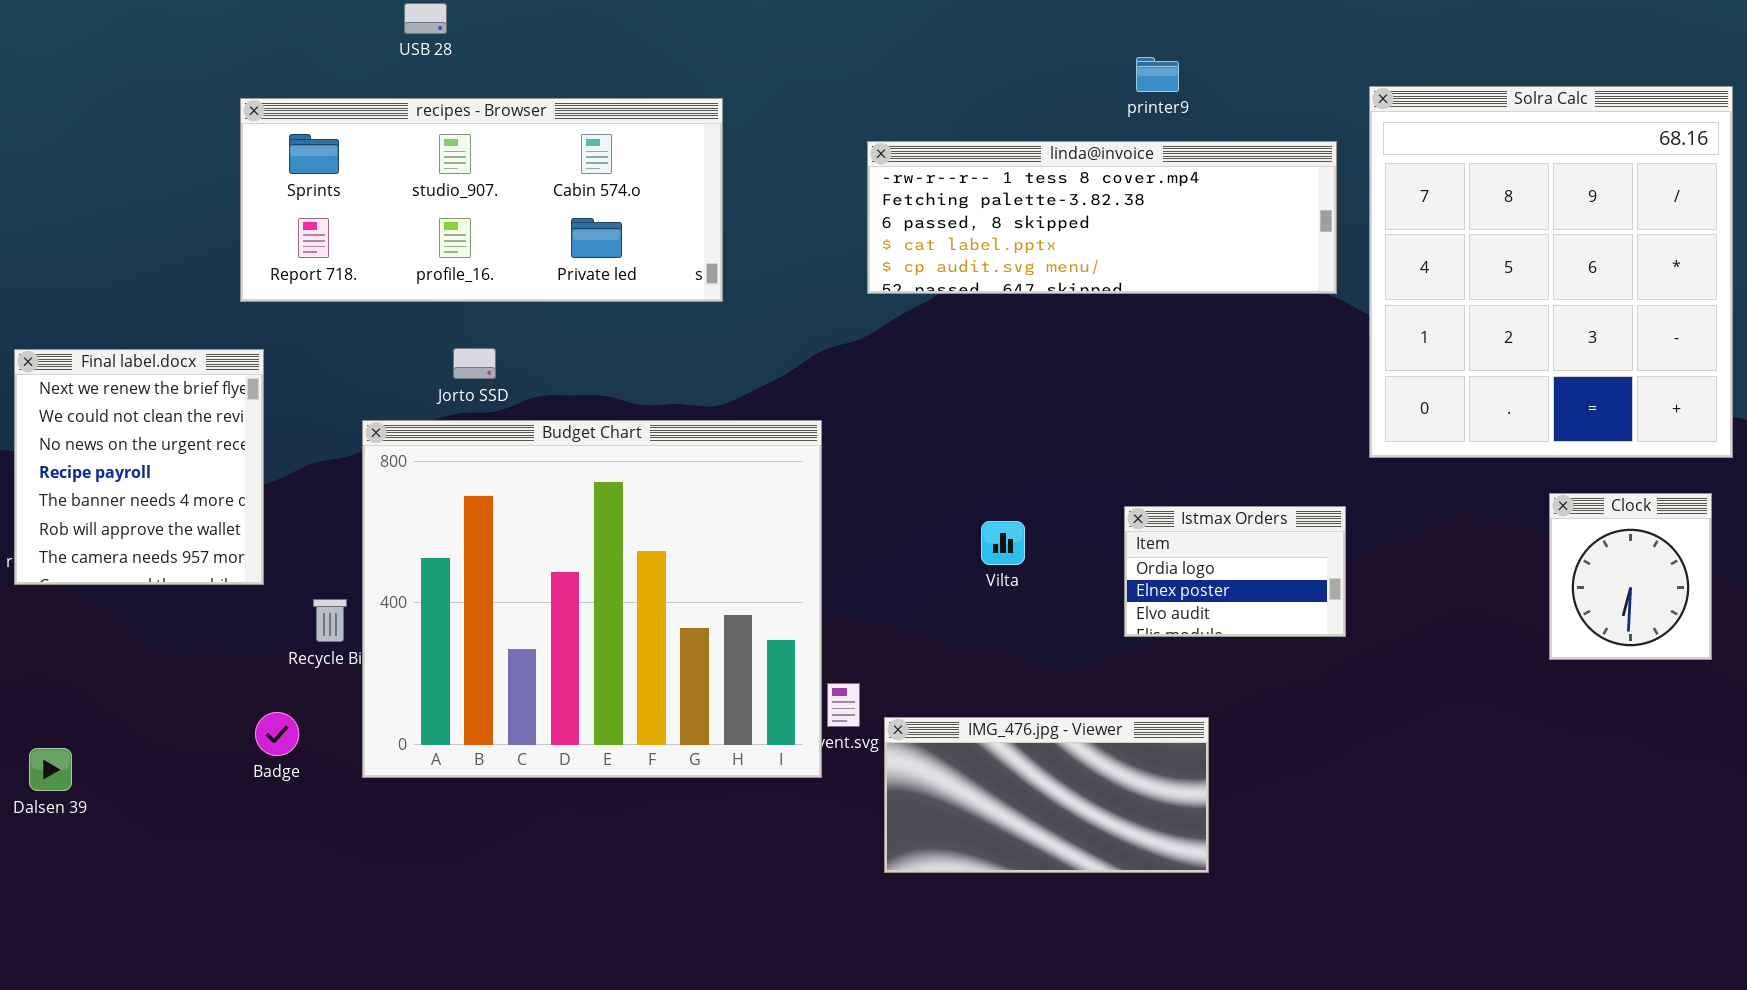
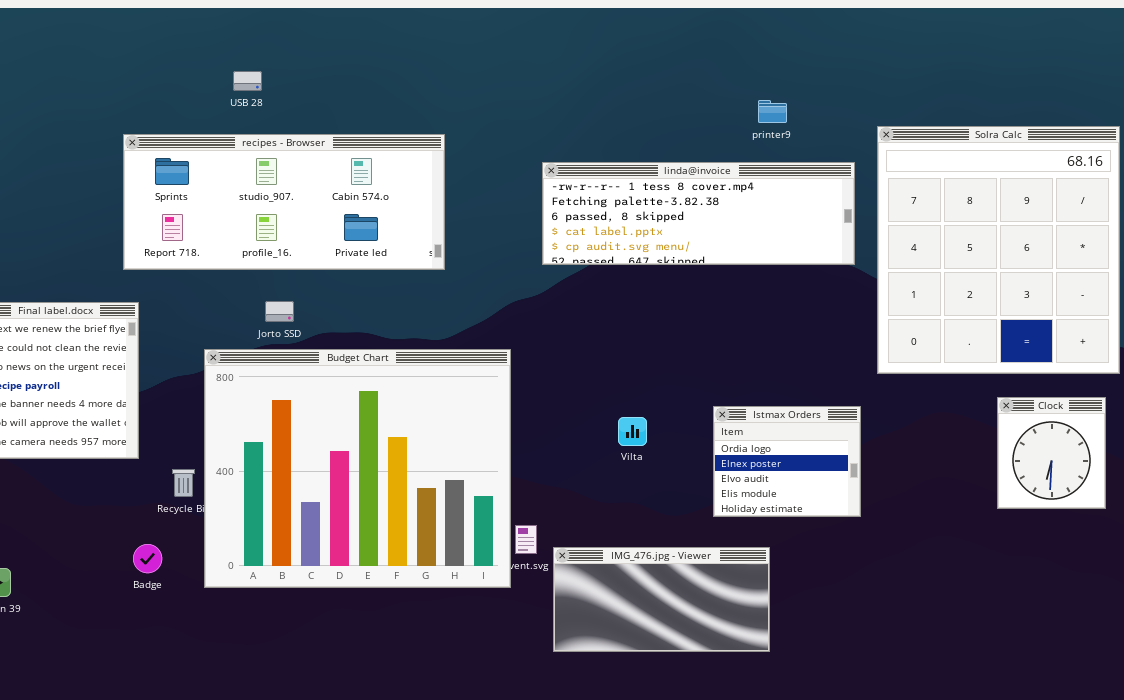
printer9: [1136,57,1179,92] -> [758,100,787,123], moved
Istmax Orders: [1124,506,1346,637] -> [713,406,861,517], resized

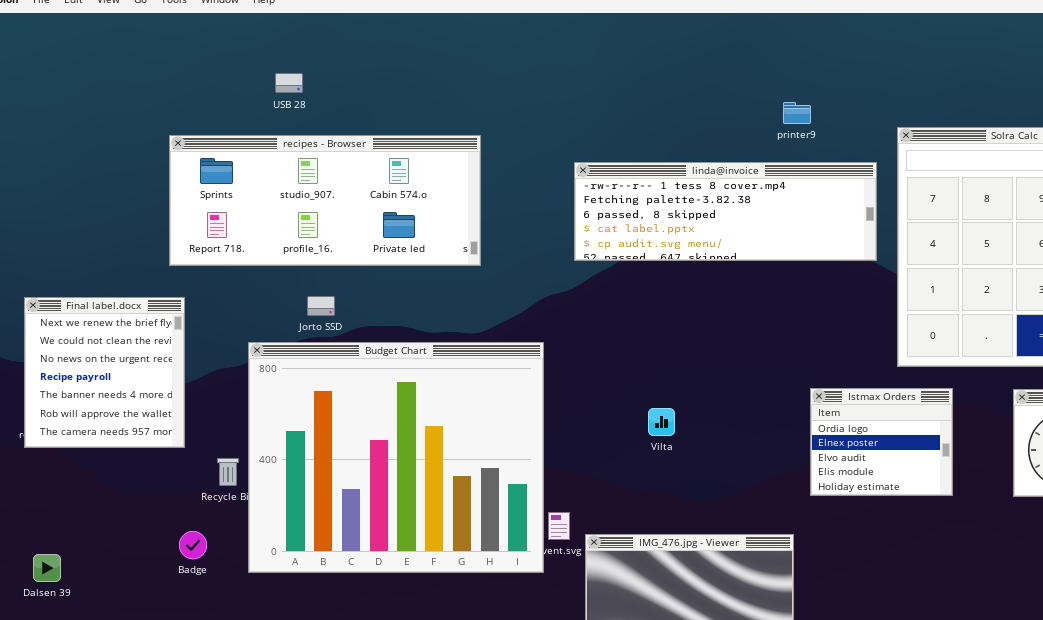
Istmax Orders: [713,406,861,517] -> [810,388,953,496], moved

